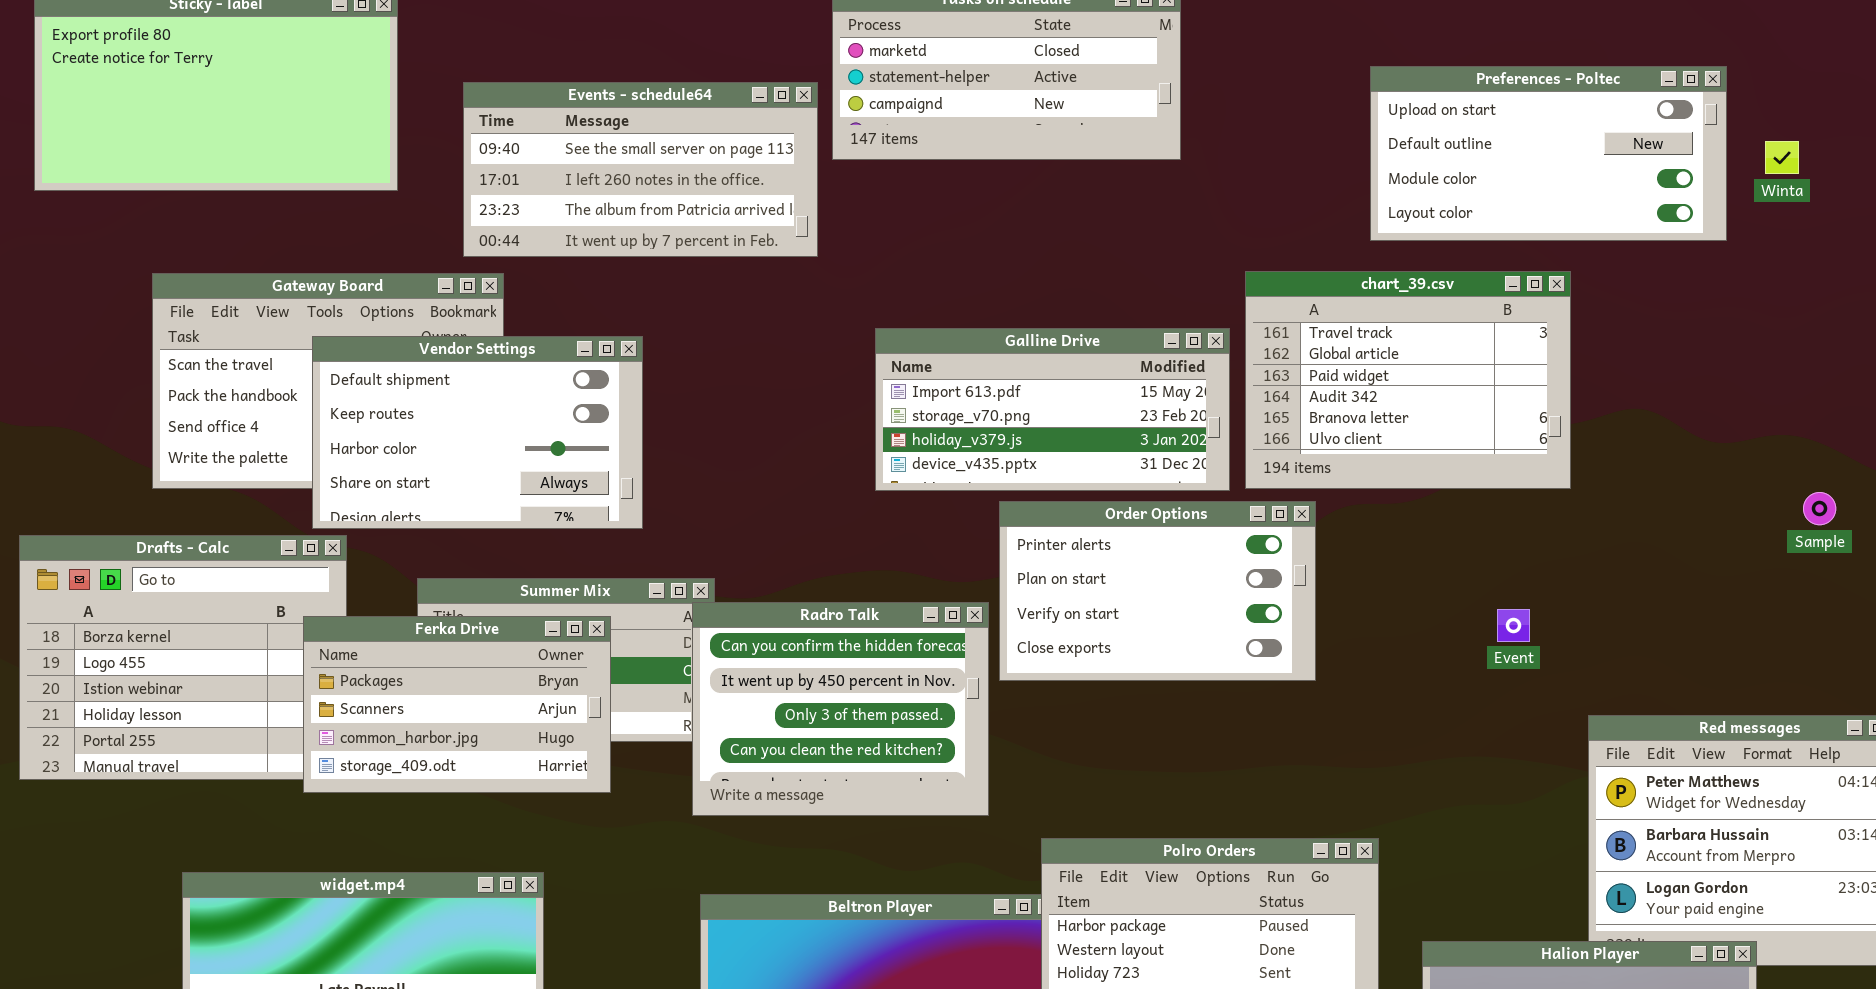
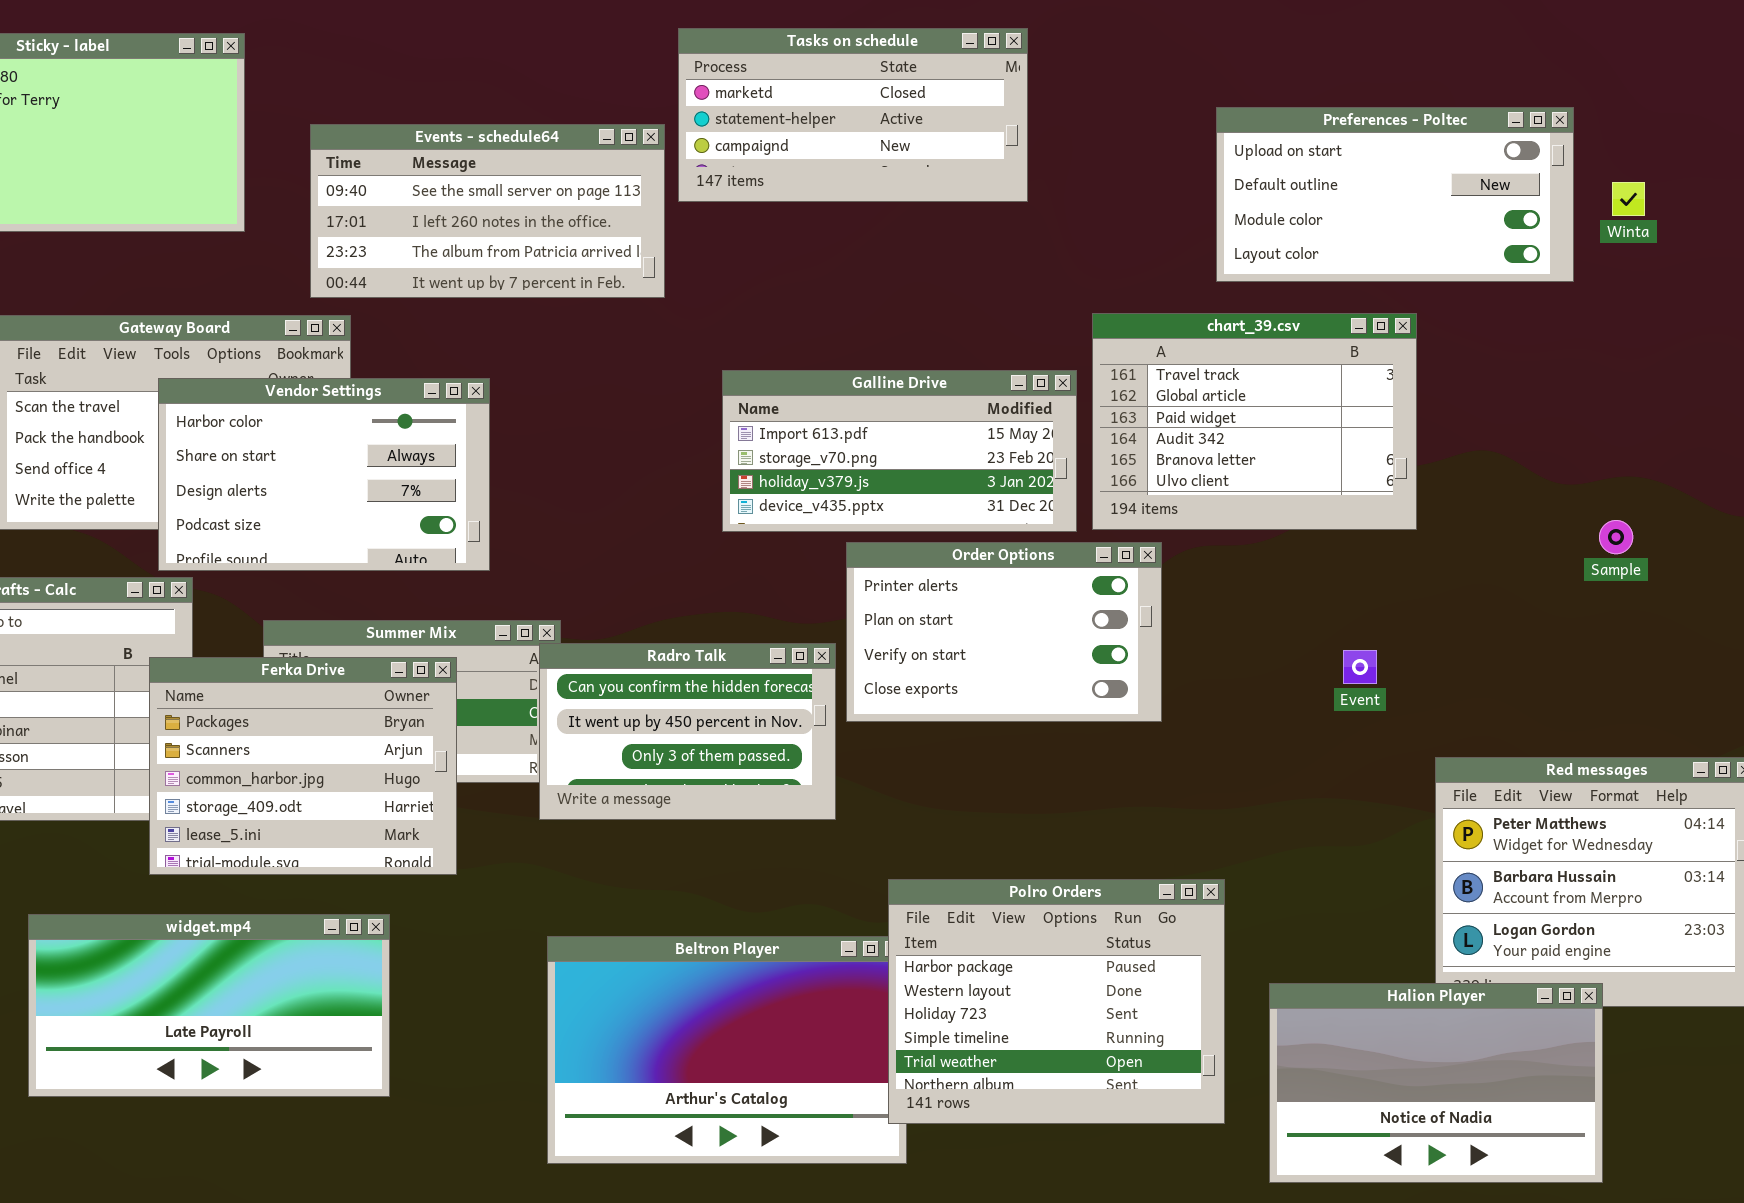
Vendor Settings: [312,336,643,529] -> [158,378,490,571], scrolled down 2 rows
Sample: [1803,492,1836,525] -> [1599,520,1633,554], moved
Radro Talk: [692,602,989,816] -> [539,643,836,820], resized
Ferka Drive: [303,616,611,793] -> [149,657,457,875], resized

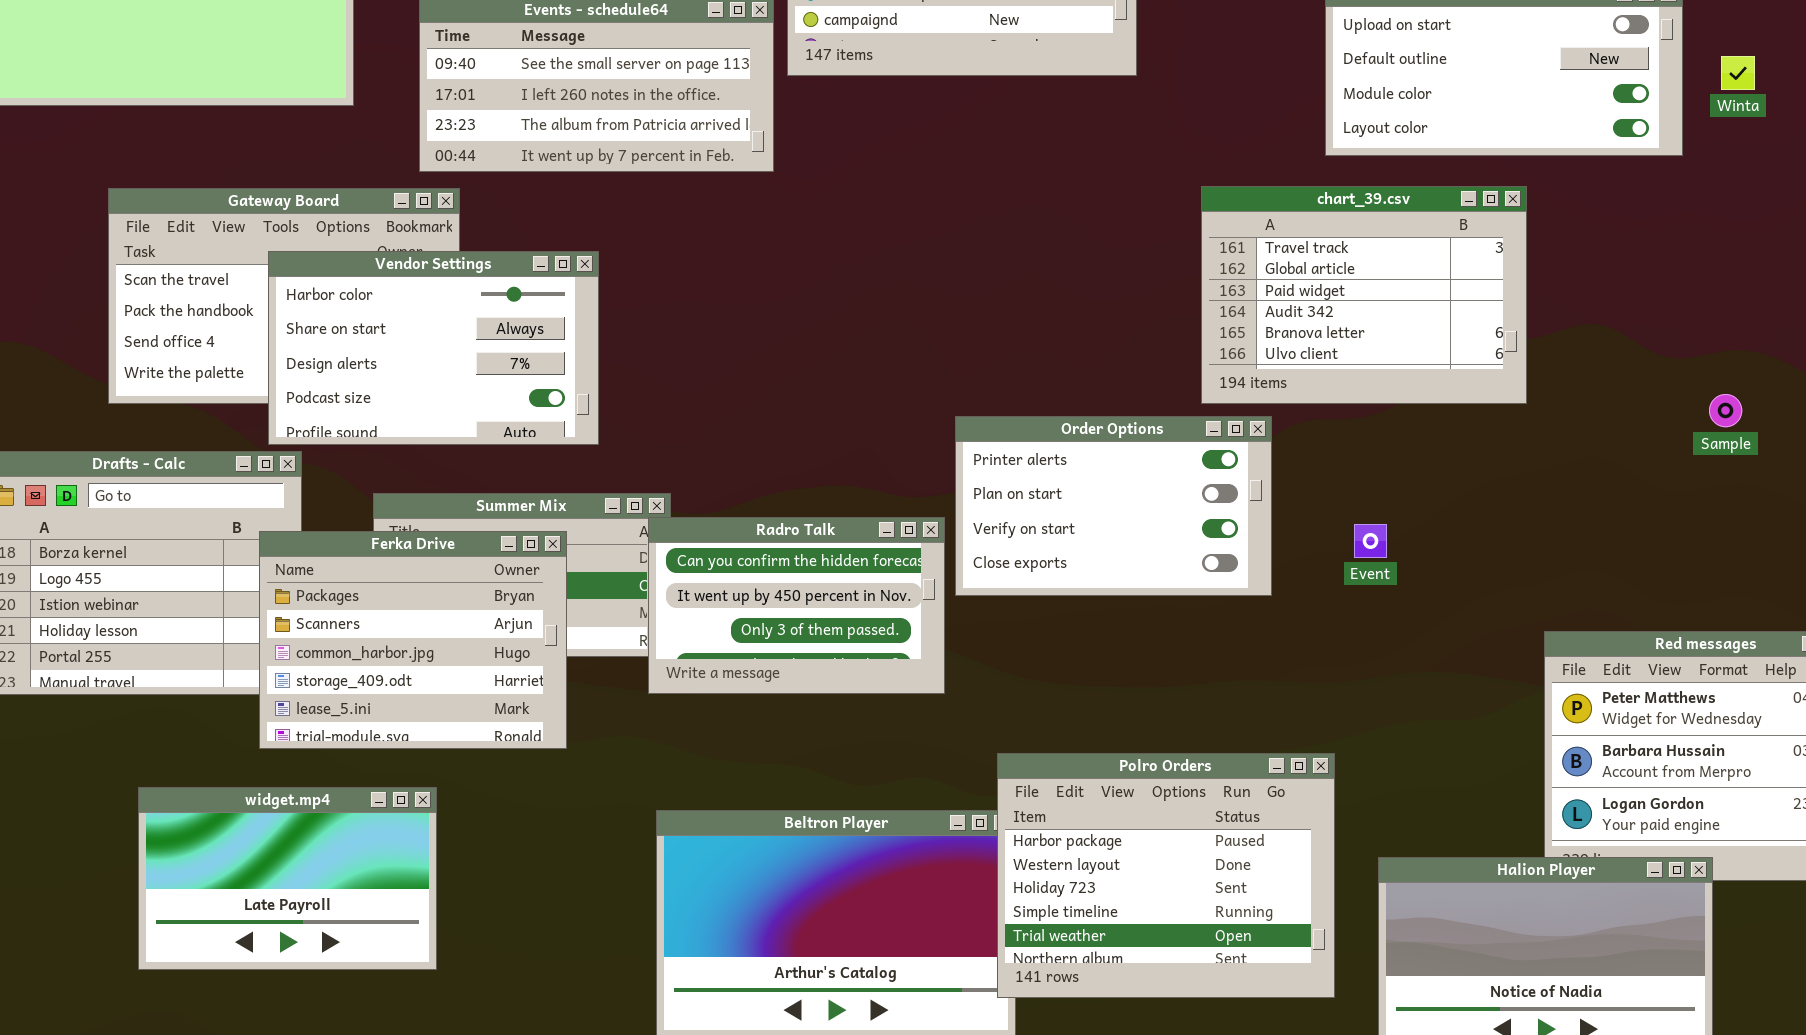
Galline Drive: [722,370,1077,532] -> none, closed
Event: [1343,650,1377,684] -> [1354,524,1387,558], moved
widget.mp4: [28,914,390,1097] -> [138,787,437,970], resized

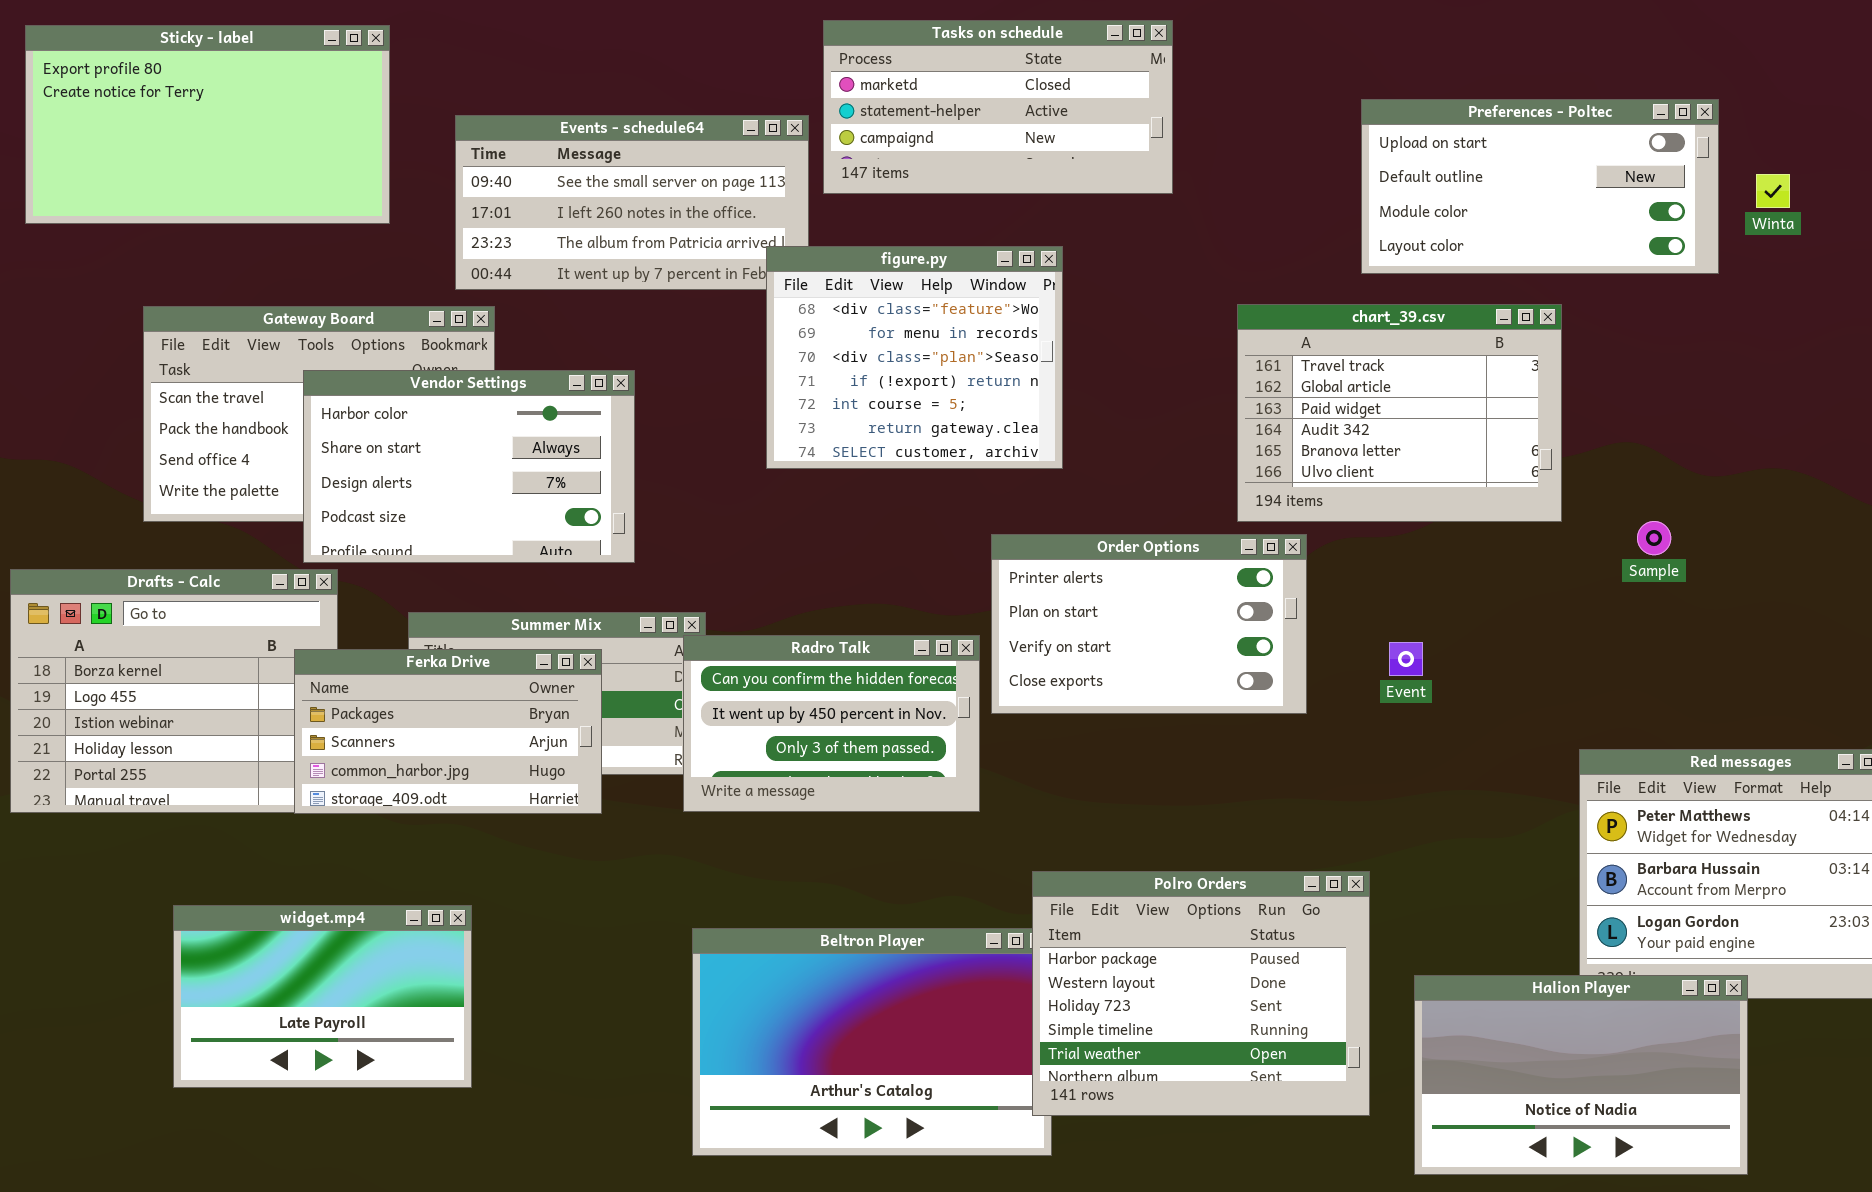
figure.py: none -> [766,246,1063,469], opened
Sample: [1709,394,1742,427] -> [1637,521,1671,555], moved
Ferka Drive: [259,531,567,749] -> [294,649,602,814], resized

